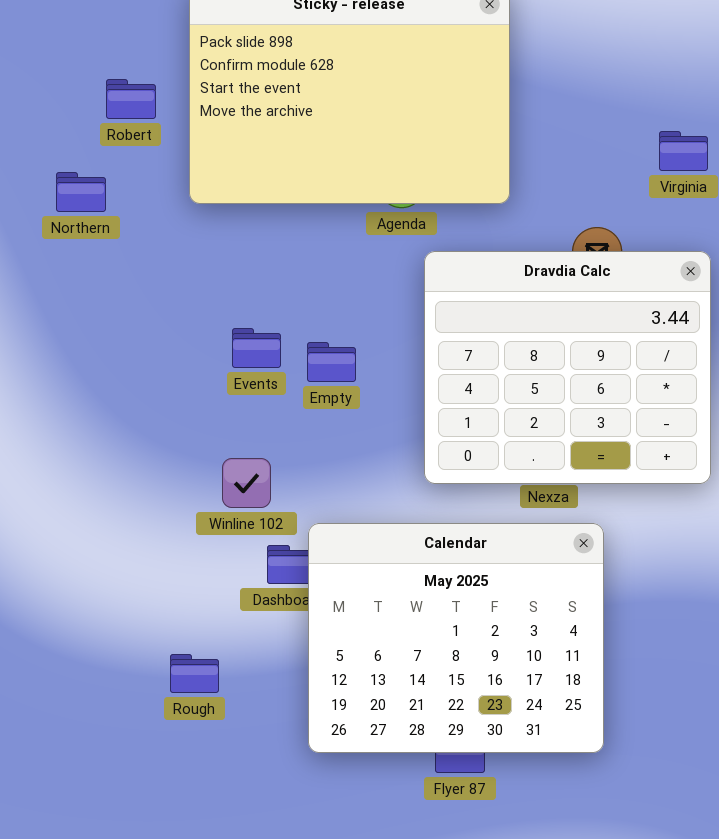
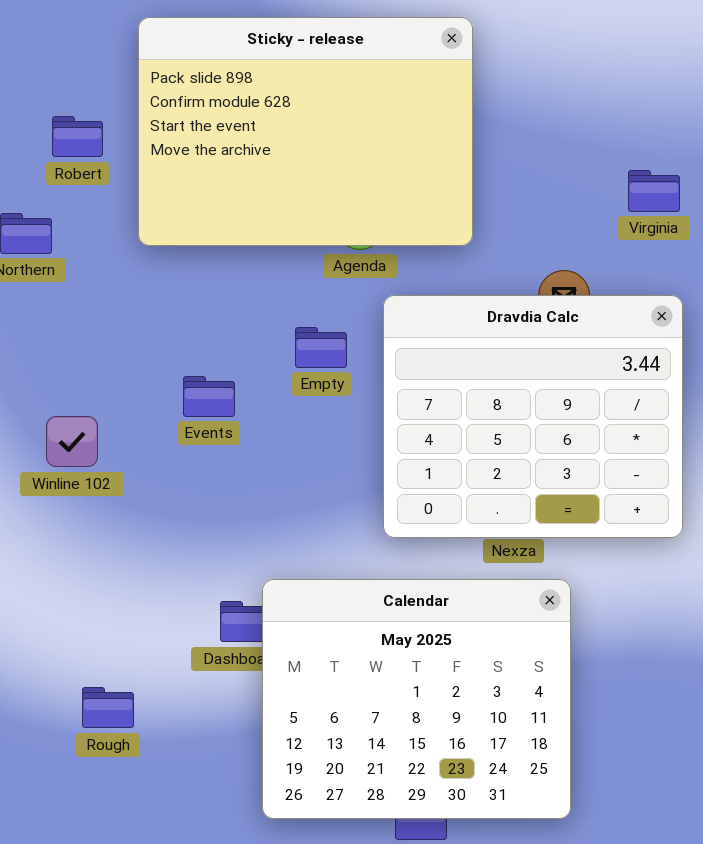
Empty: [307,342,356,382] -> [295,327,347,368], moved
Winline 102: [222,458,271,508] -> [46,416,98,467], moved
Rough: [170,654,219,693] -> [82,687,134,728], moved

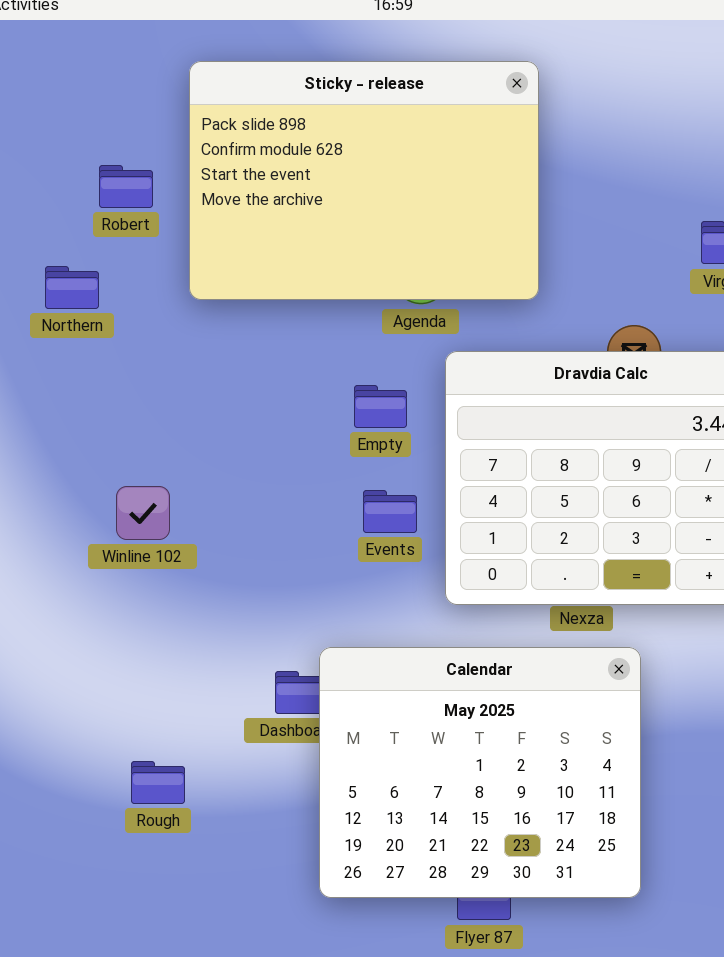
Events: [183,376,235,417] -> [363,490,417,533], moved
Winline 102: [46,416,98,467] -> [116,486,170,540], moved

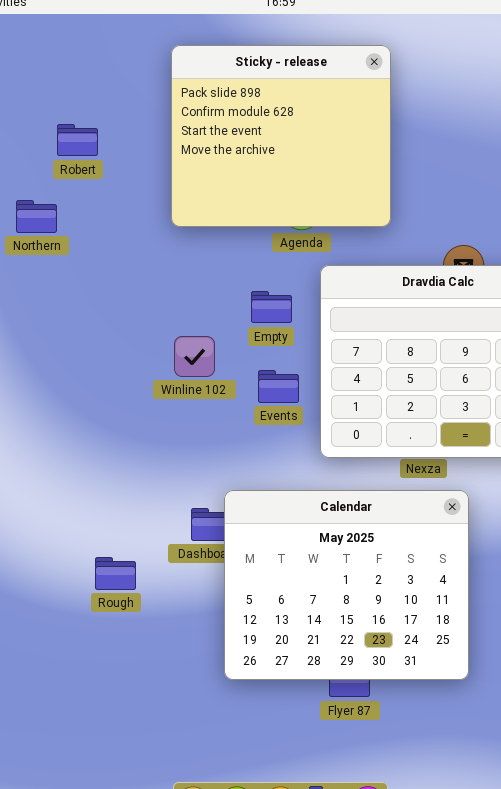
Sticky - release: [189,61,539,300] -> [171,45,391,227], resized
Winline 102: [116,486,170,540] -> [174,336,215,377], moved
Rough: [131,761,185,804] -> [95,557,136,590], moved

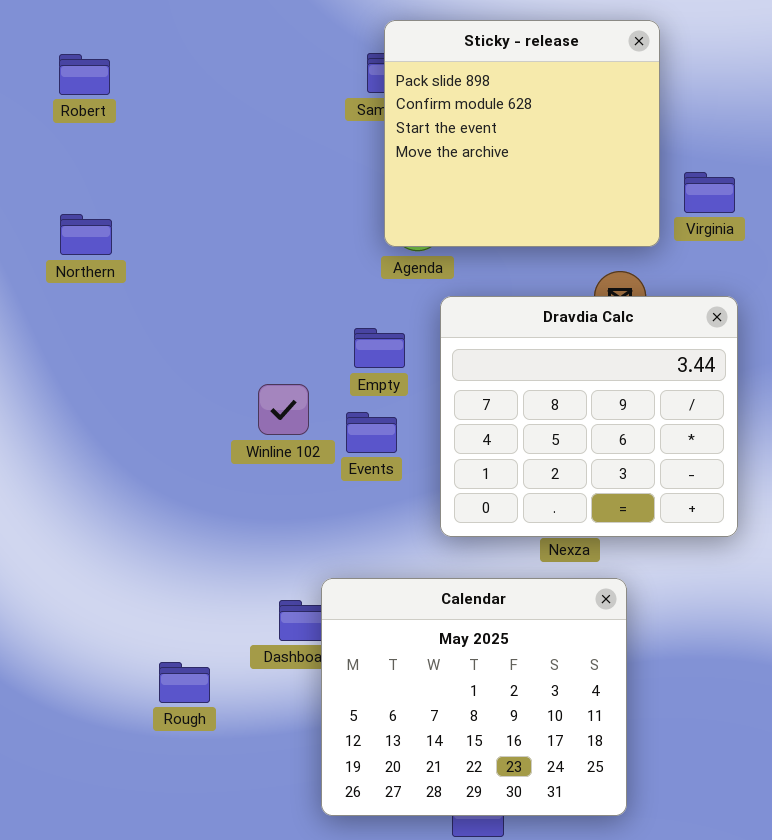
Sticky - release: [171,45,391,227] -> [384,20,660,247], moved
Robert: [57,124,98,156] -> [59,54,110,95], moved
Events: [258,370,299,403] -> [346,412,397,453], moved

